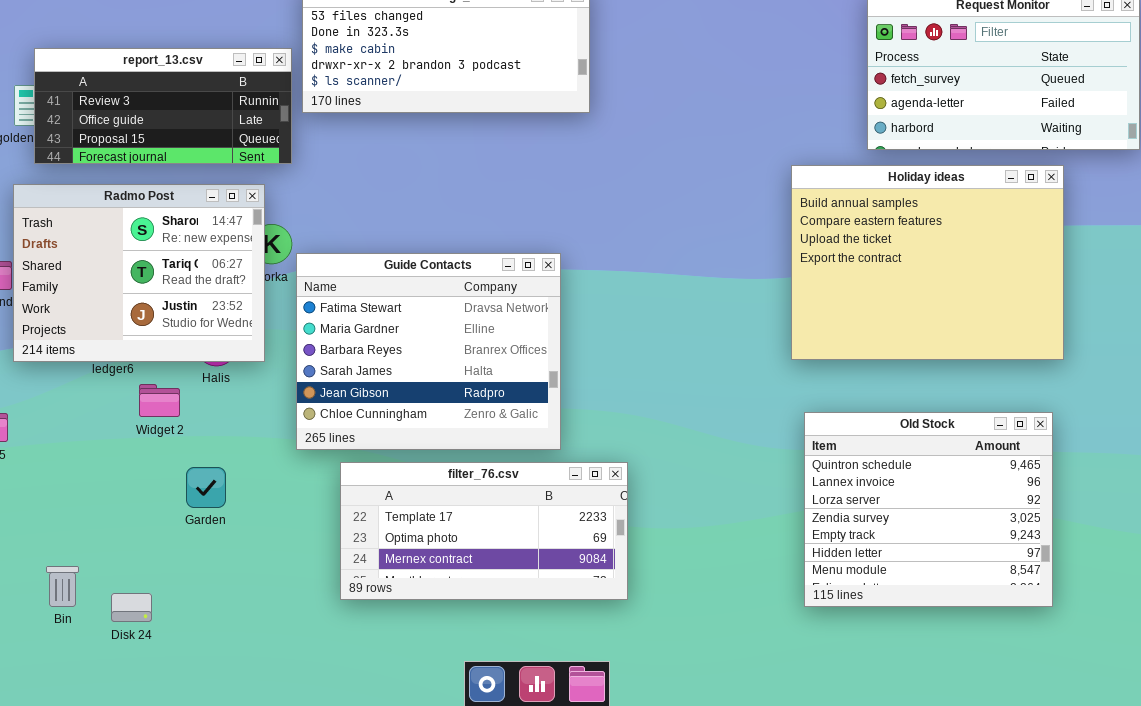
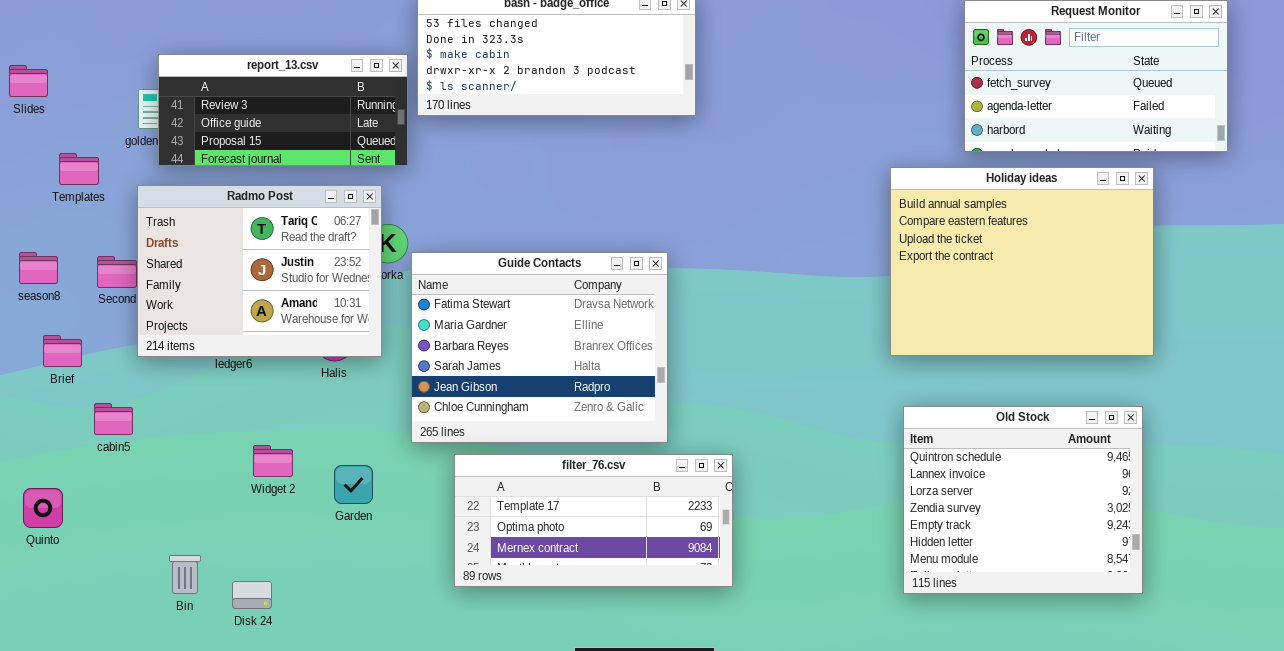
Radmo Post: [13,184,265,362] -> [137,185,382,357], scrolled down 1 row
Widget 2: [139,384,180,417] -> [253,445,293,477], moved
Garden: [186,467,226,508] -> [334,465,373,504], moved

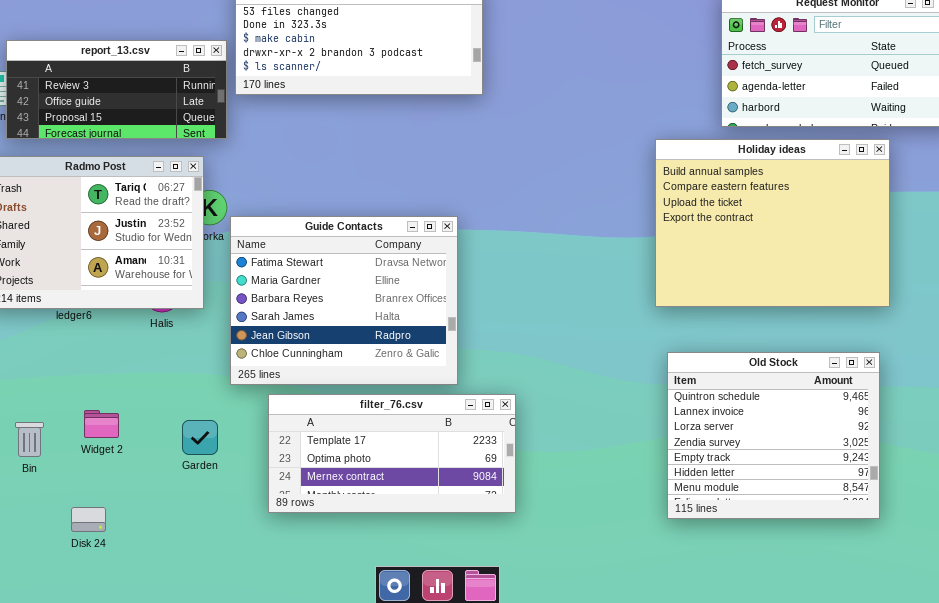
Widget 2: [253,445,293,477] -> [84,410,119,438], moved
Garden: [334,465,373,504] -> [182,420,218,455], moved
Bin: [169,555,201,594] -> [15,422,44,457], moved

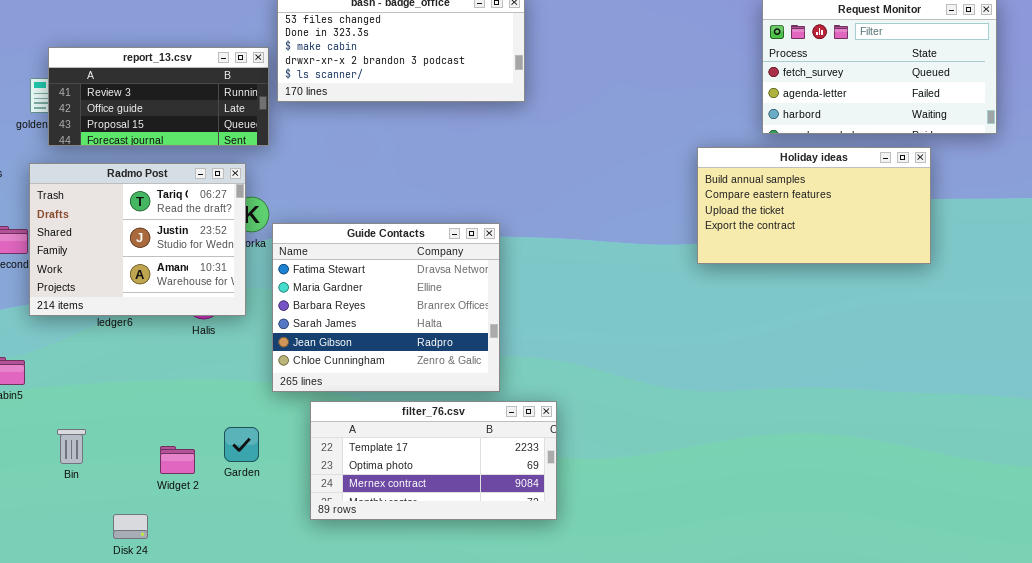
Holiday ideas: [655,139,890,307] -> [697,147,931,264], resized
Old Stock: [667,352,880,519] -> none, closed
Widget 2: [84,410,119,438] -> [160,446,195,474], moved

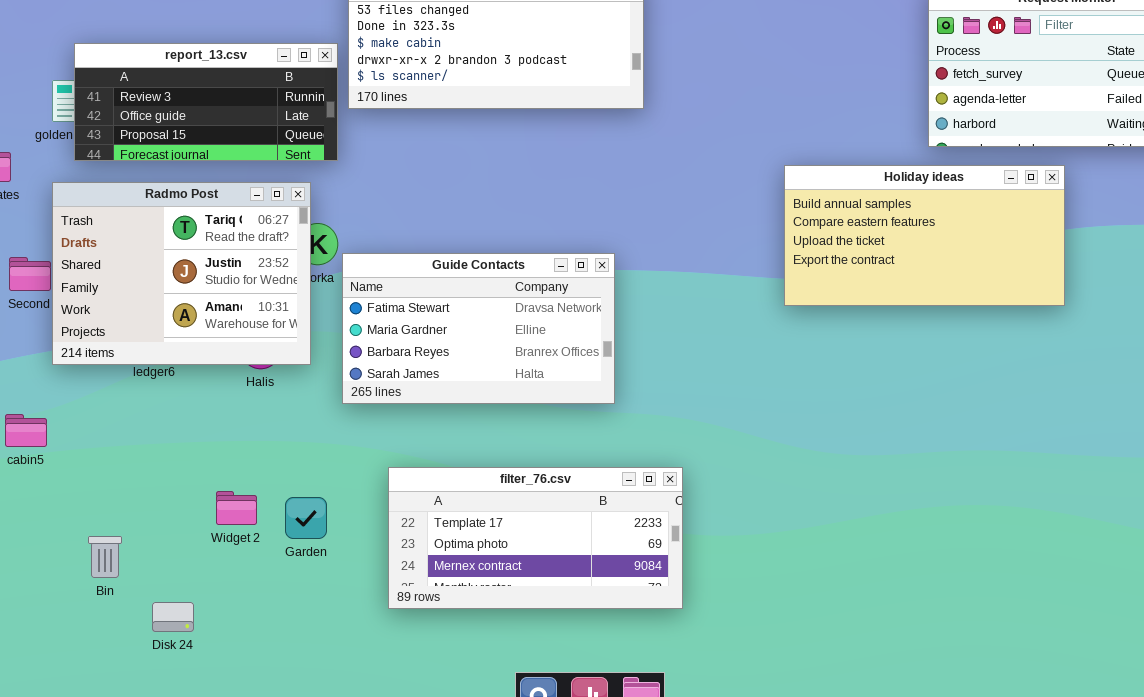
Holiday ideas: [697,147,931,264] -> [784,165,1065,306], moved
Guide Contacts: [272,223,500,392] -> [342,253,615,404], resized
Bin: [57,429,86,464] -> [88,536,122,578], moved
Widget 2: [160,446,195,474] -> [216,491,257,525], moved

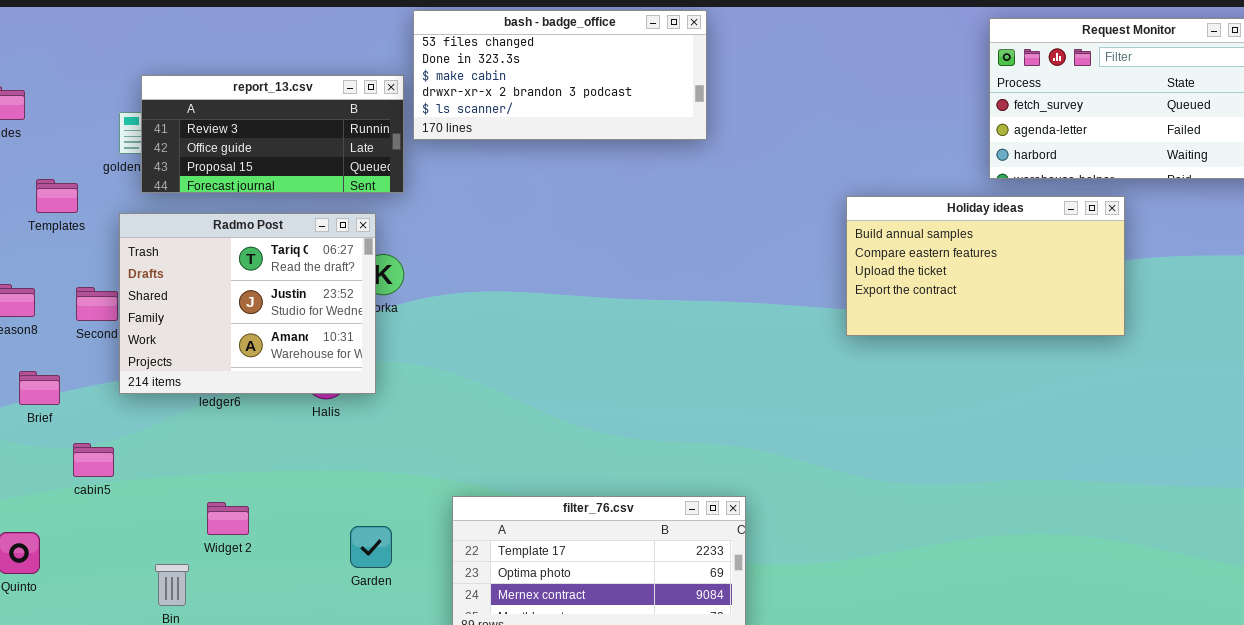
Guide Contacts: [342,253,615,404] -> none, closed
Widget 2: [216,491,257,525] -> [207,502,249,535], moved

